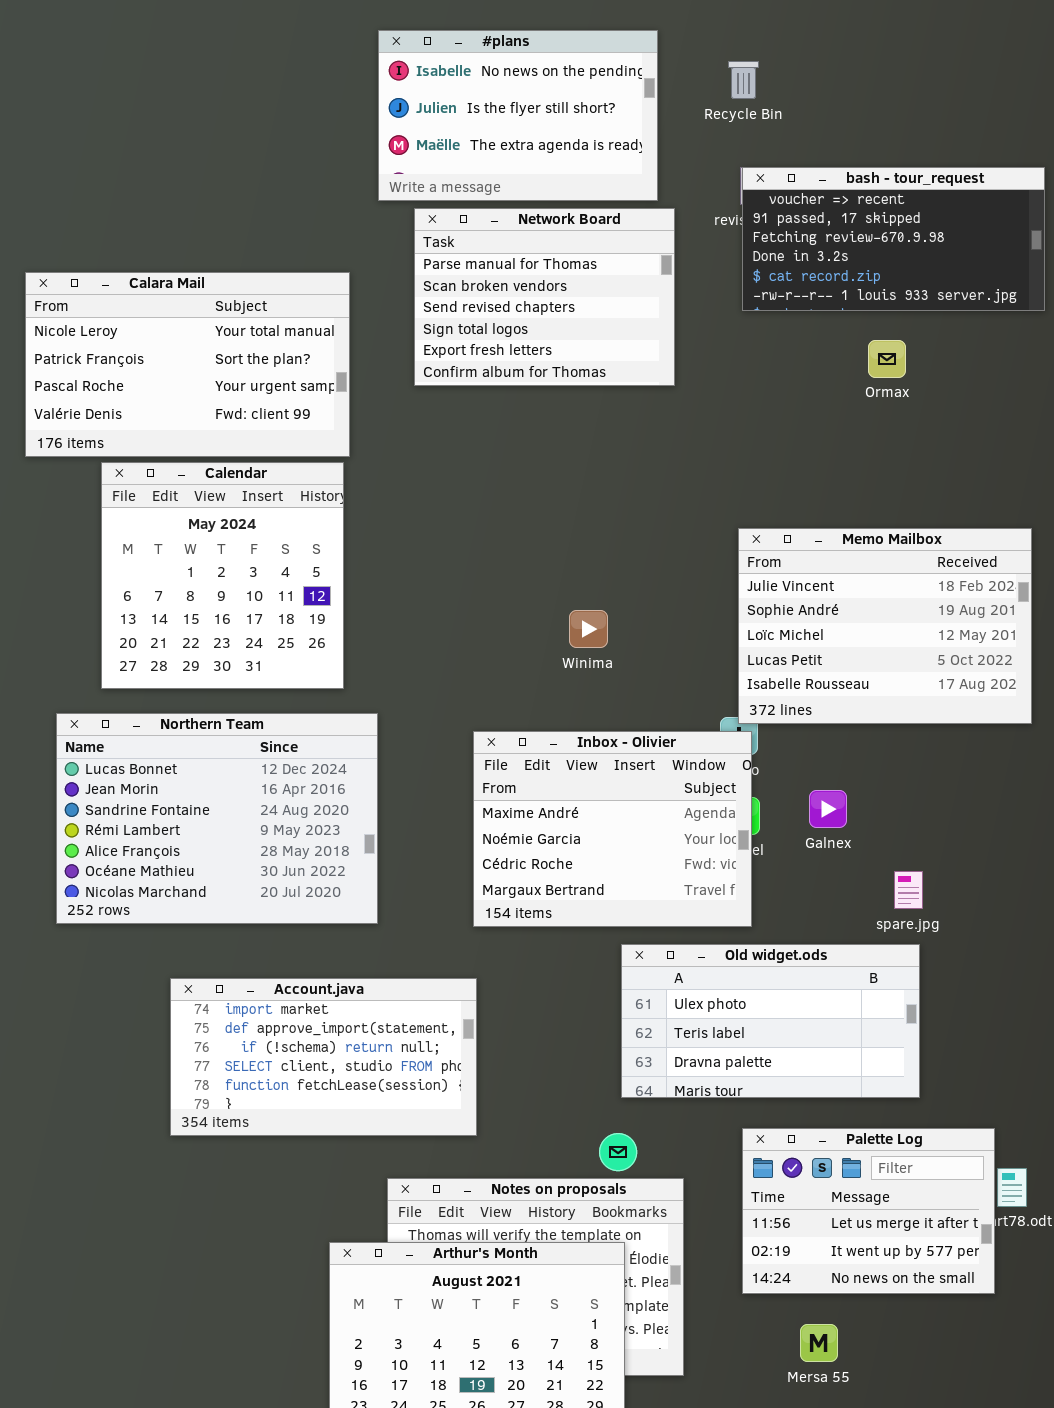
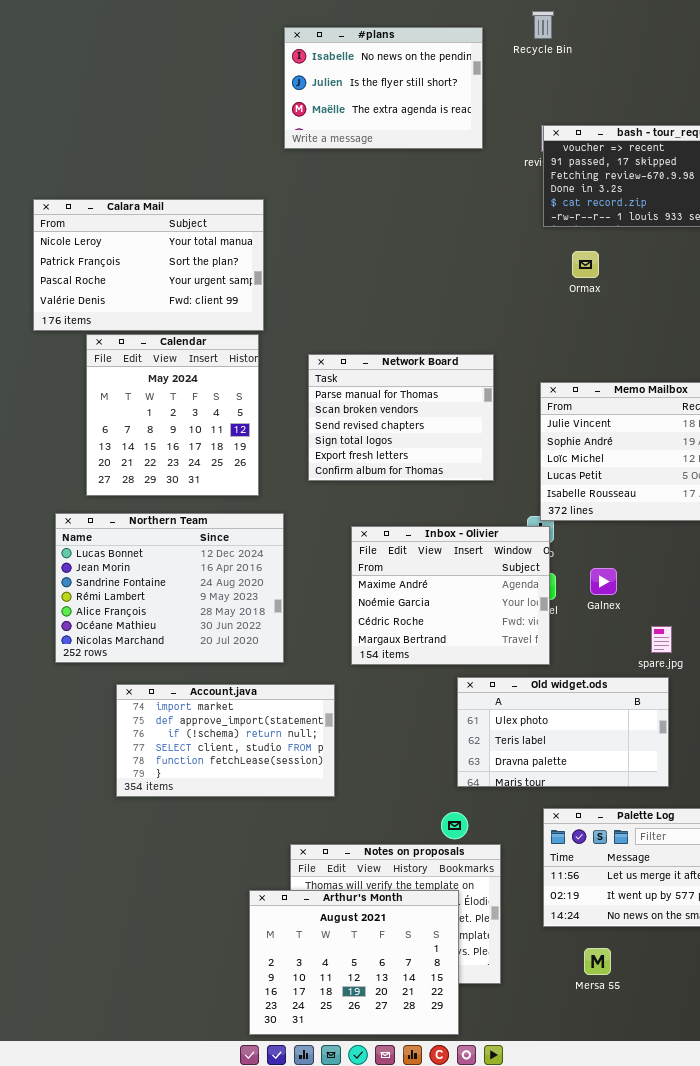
Recycle Bin: [728,61,759,99] -> [532,11,554,39], moved
Network Board: [414,208,675,386] -> [308,354,494,481], moved
Ormax: [868,340,906,378] -> [572,251,599,278], moved
Account.java: [170,978,477,1136] -> [116,684,335,797], moved

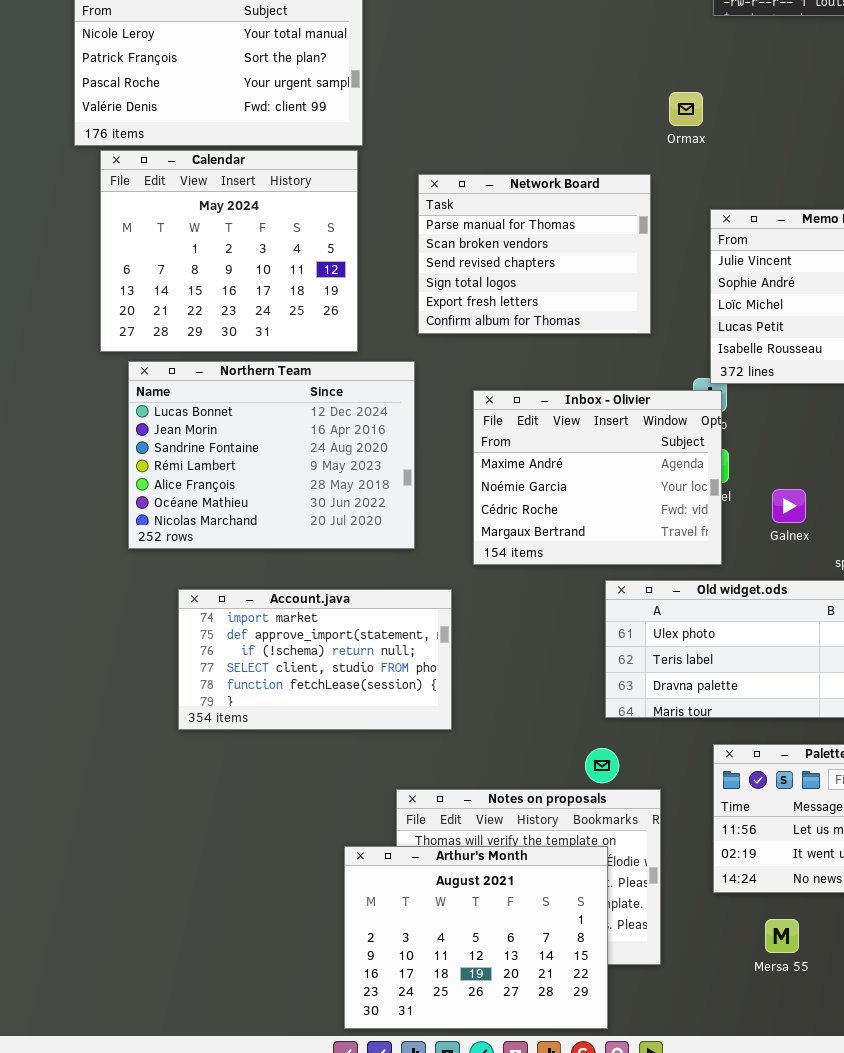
Ormax: [572,251,599,278] -> [669,92,703,126], moved
Calendar: [86,334,259,496] -> [100,150,358,352], resized
Northern Team: [55,513,284,663] -> [128,361,415,549], moved
Galnex: [590,568,617,595] -> [772,489,806,523], moved

